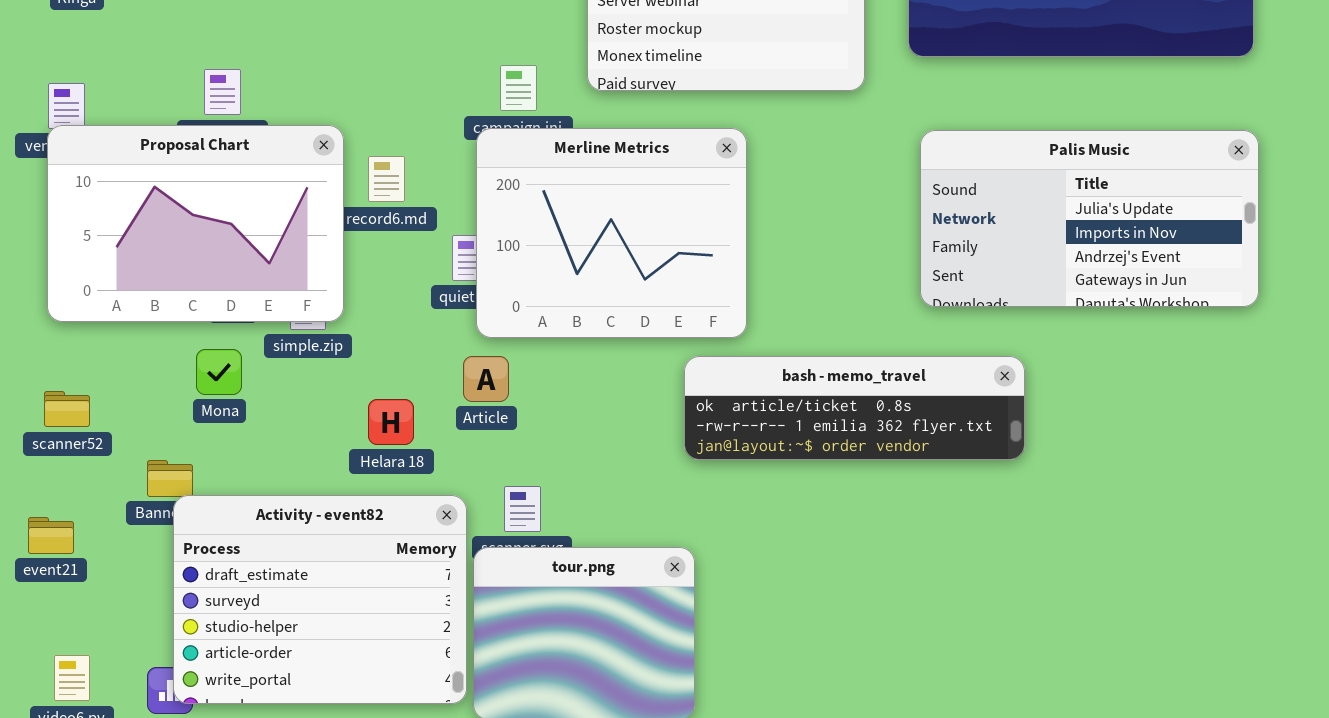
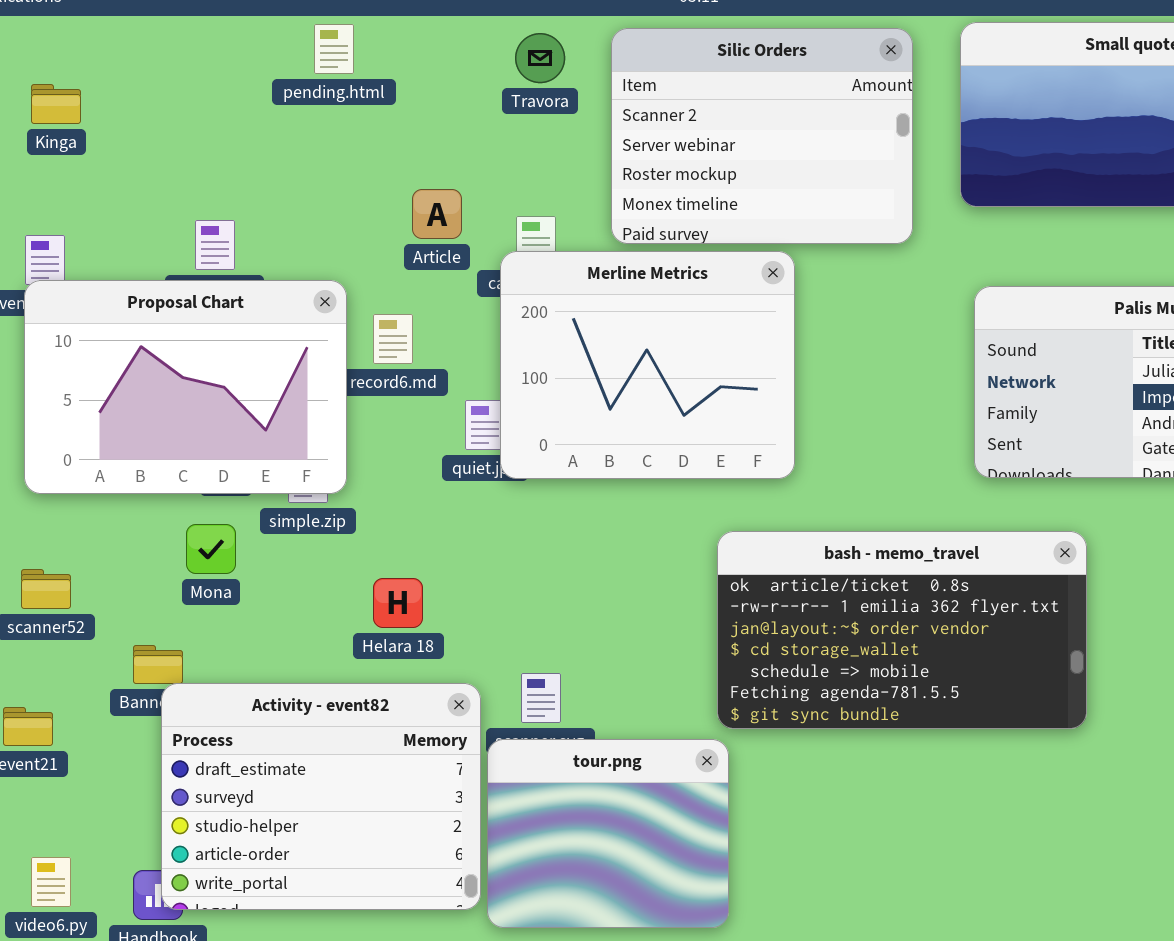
Merline Metrics: [476,128,747,338] -> [500,251,795,479], moved
Article: [463,356,509,402] -> [412,189,462,239], moved
bash - memo_travel: [684,356,1025,460] -> [717,531,1087,729], resized

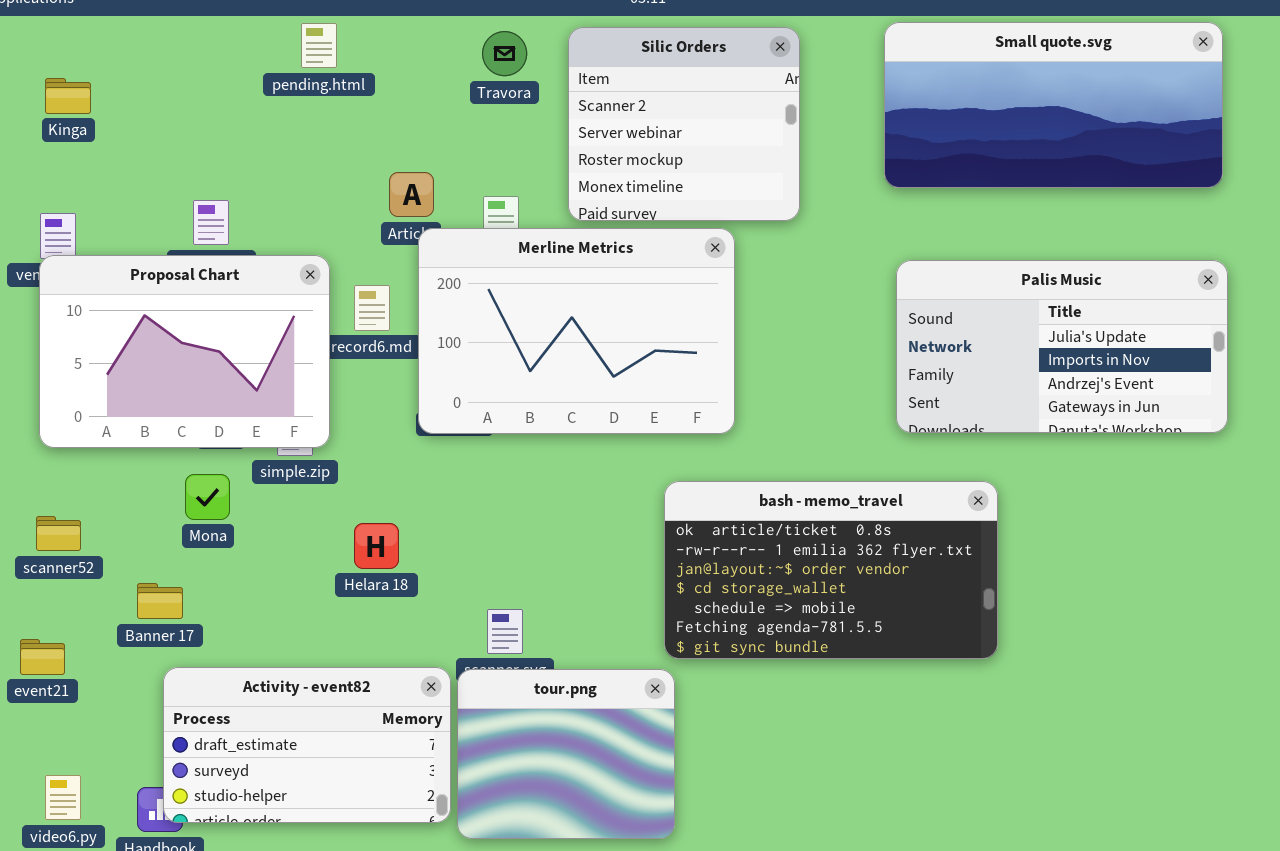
Silic Orders: [611,28,913,244] -> [568,27,800,221], resized
Merline Metrics: [500,251,795,479] -> [418,228,735,434], resized
Activity - event82: [161,683,481,910] -> [163,667,451,823], resized

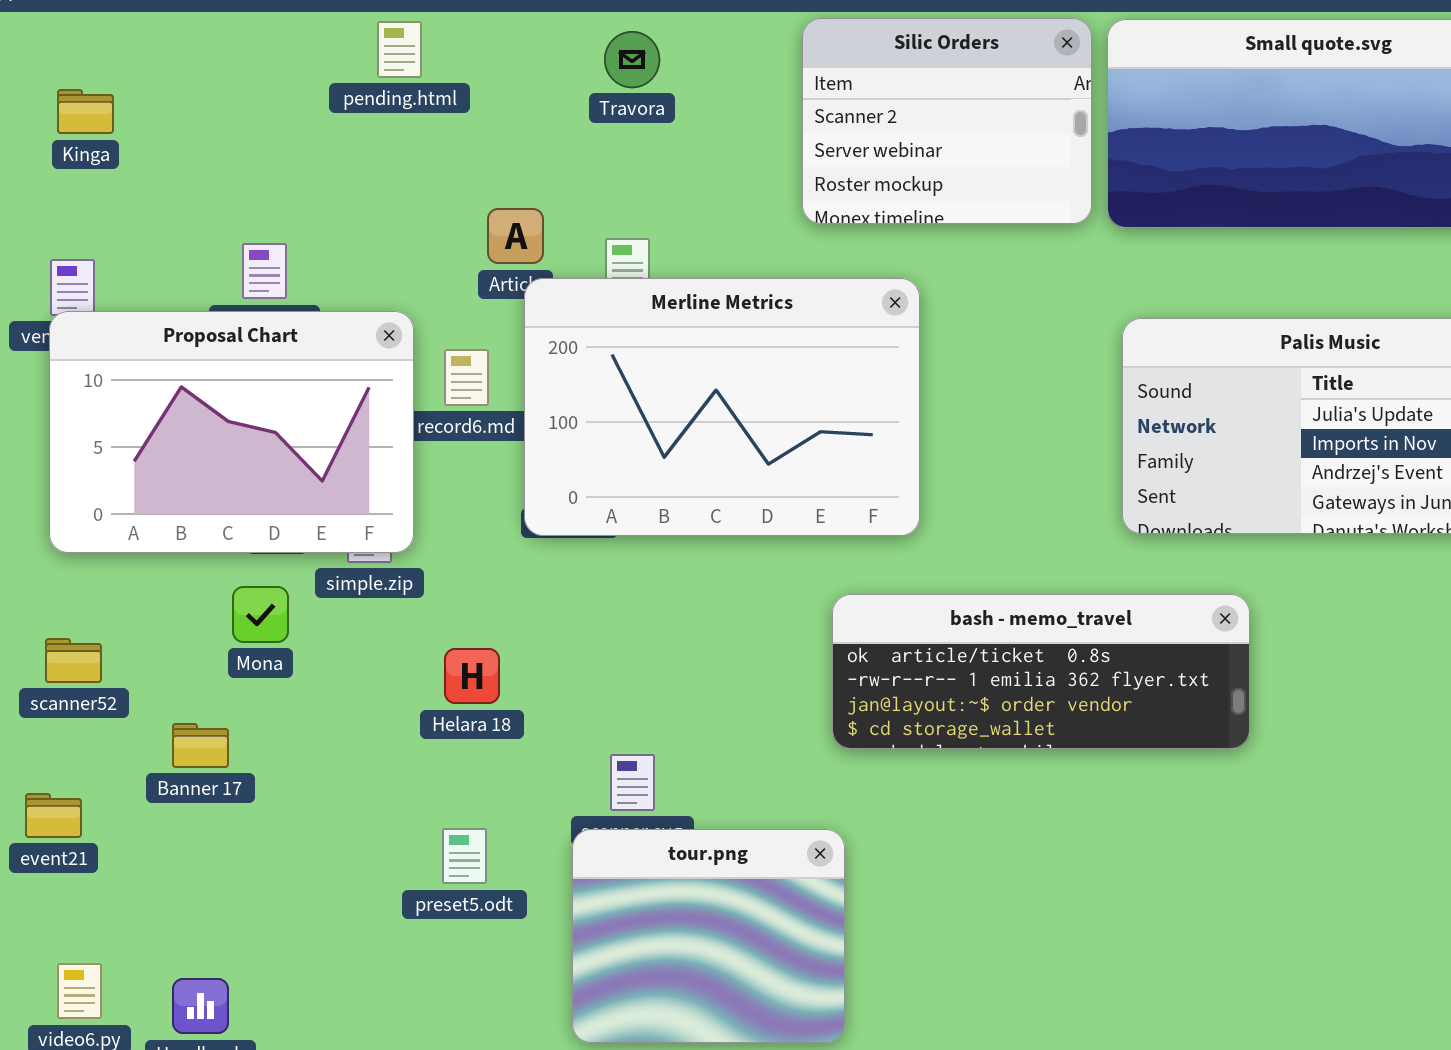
Silic Orders: [568,27,800,221] -> [802,18,1092,224], moved, resized
bash - memo_travel: [664,481,998,659] -> [832,594,1250,749], resized
Activity - event82: [163,667,451,823] -> none, closed

